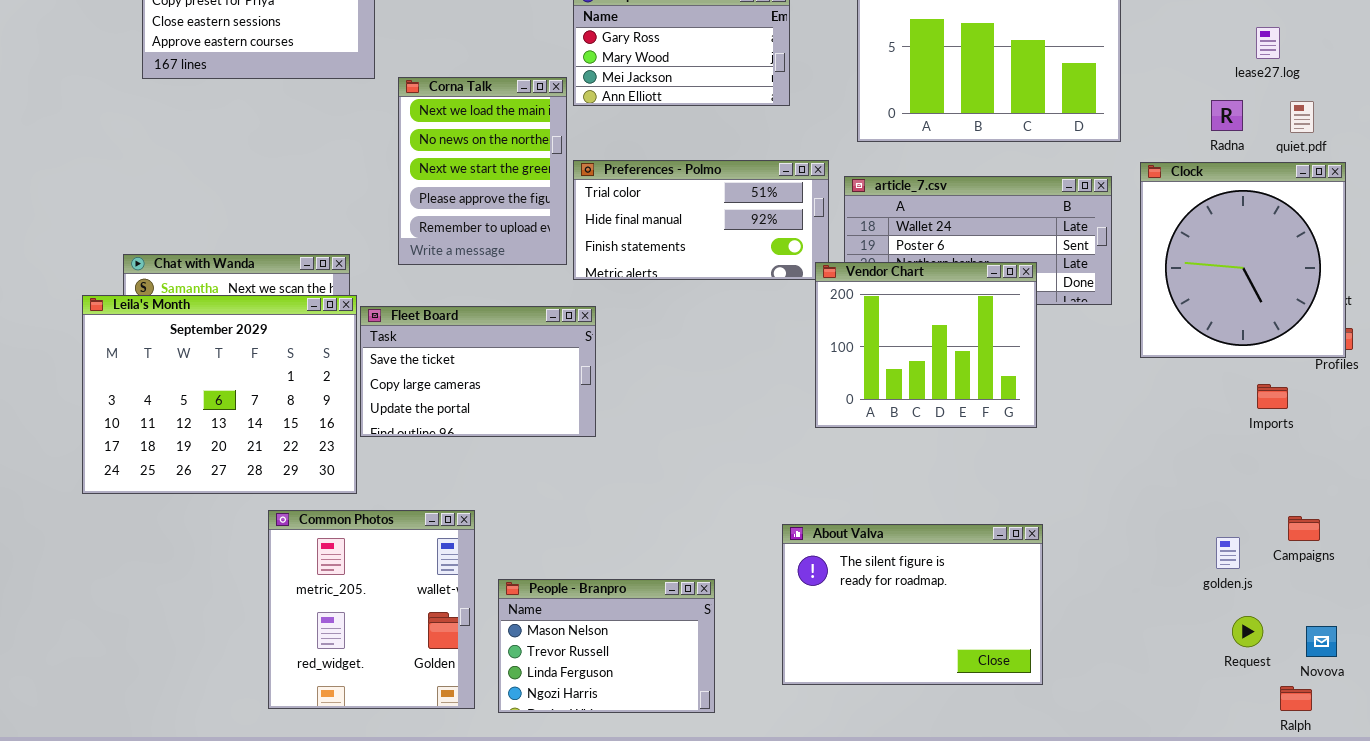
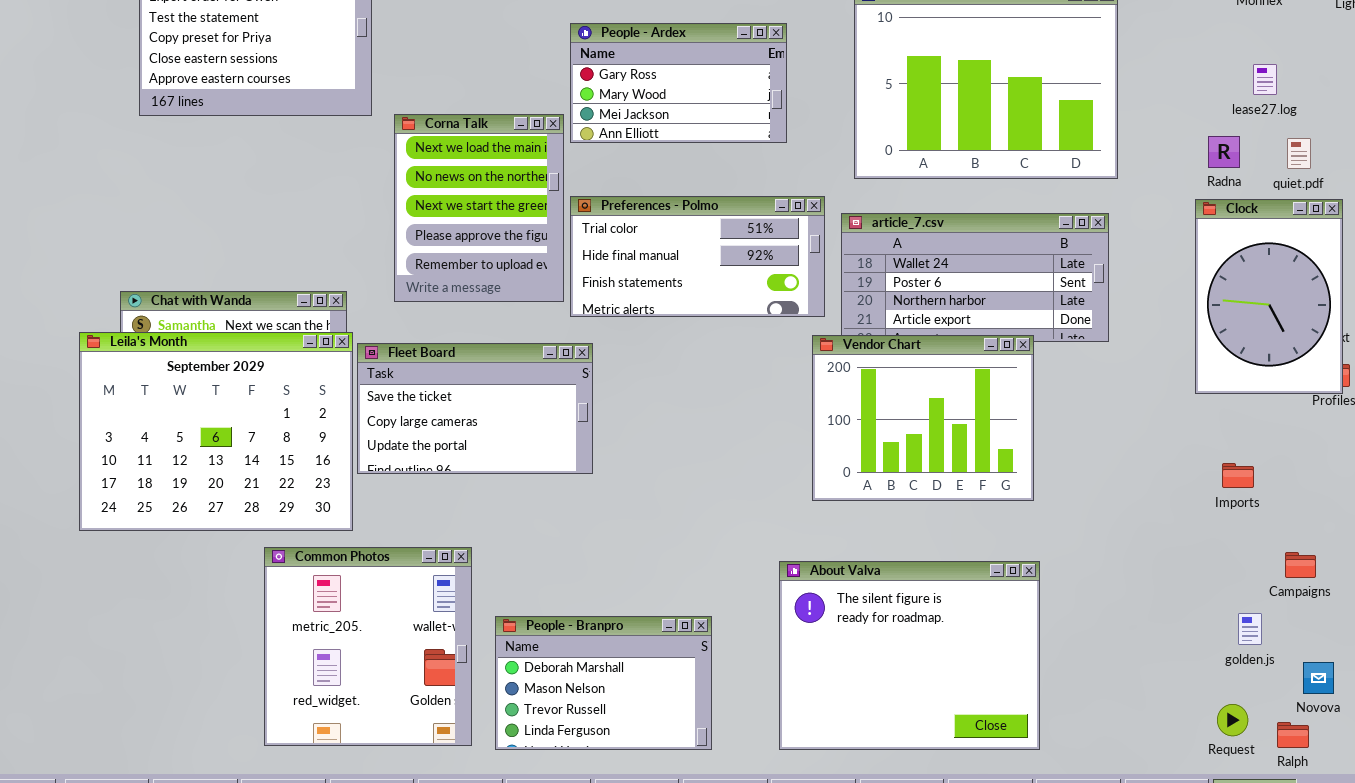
Clock: [1140,162,1346,358] -> [1195,199,1343,394], resized
Vendor Chart: [815,262,1037,428] -> [812,335,1034,501], moved
Imports: [1257,384,1288,409] -> [1222,463,1254,488], moved
About Valva: [782,524,1043,685] -> [779,561,1040,750], resized
golden.js: [1216,537,1240,569] -> [1238,613,1262,645], moved
People - Branpro: [498,579,715,713] -> [495,616,712,750], scrolled up 1 row
Request: [1232,616,1263,647] -> [1217,704,1248,736], moved

